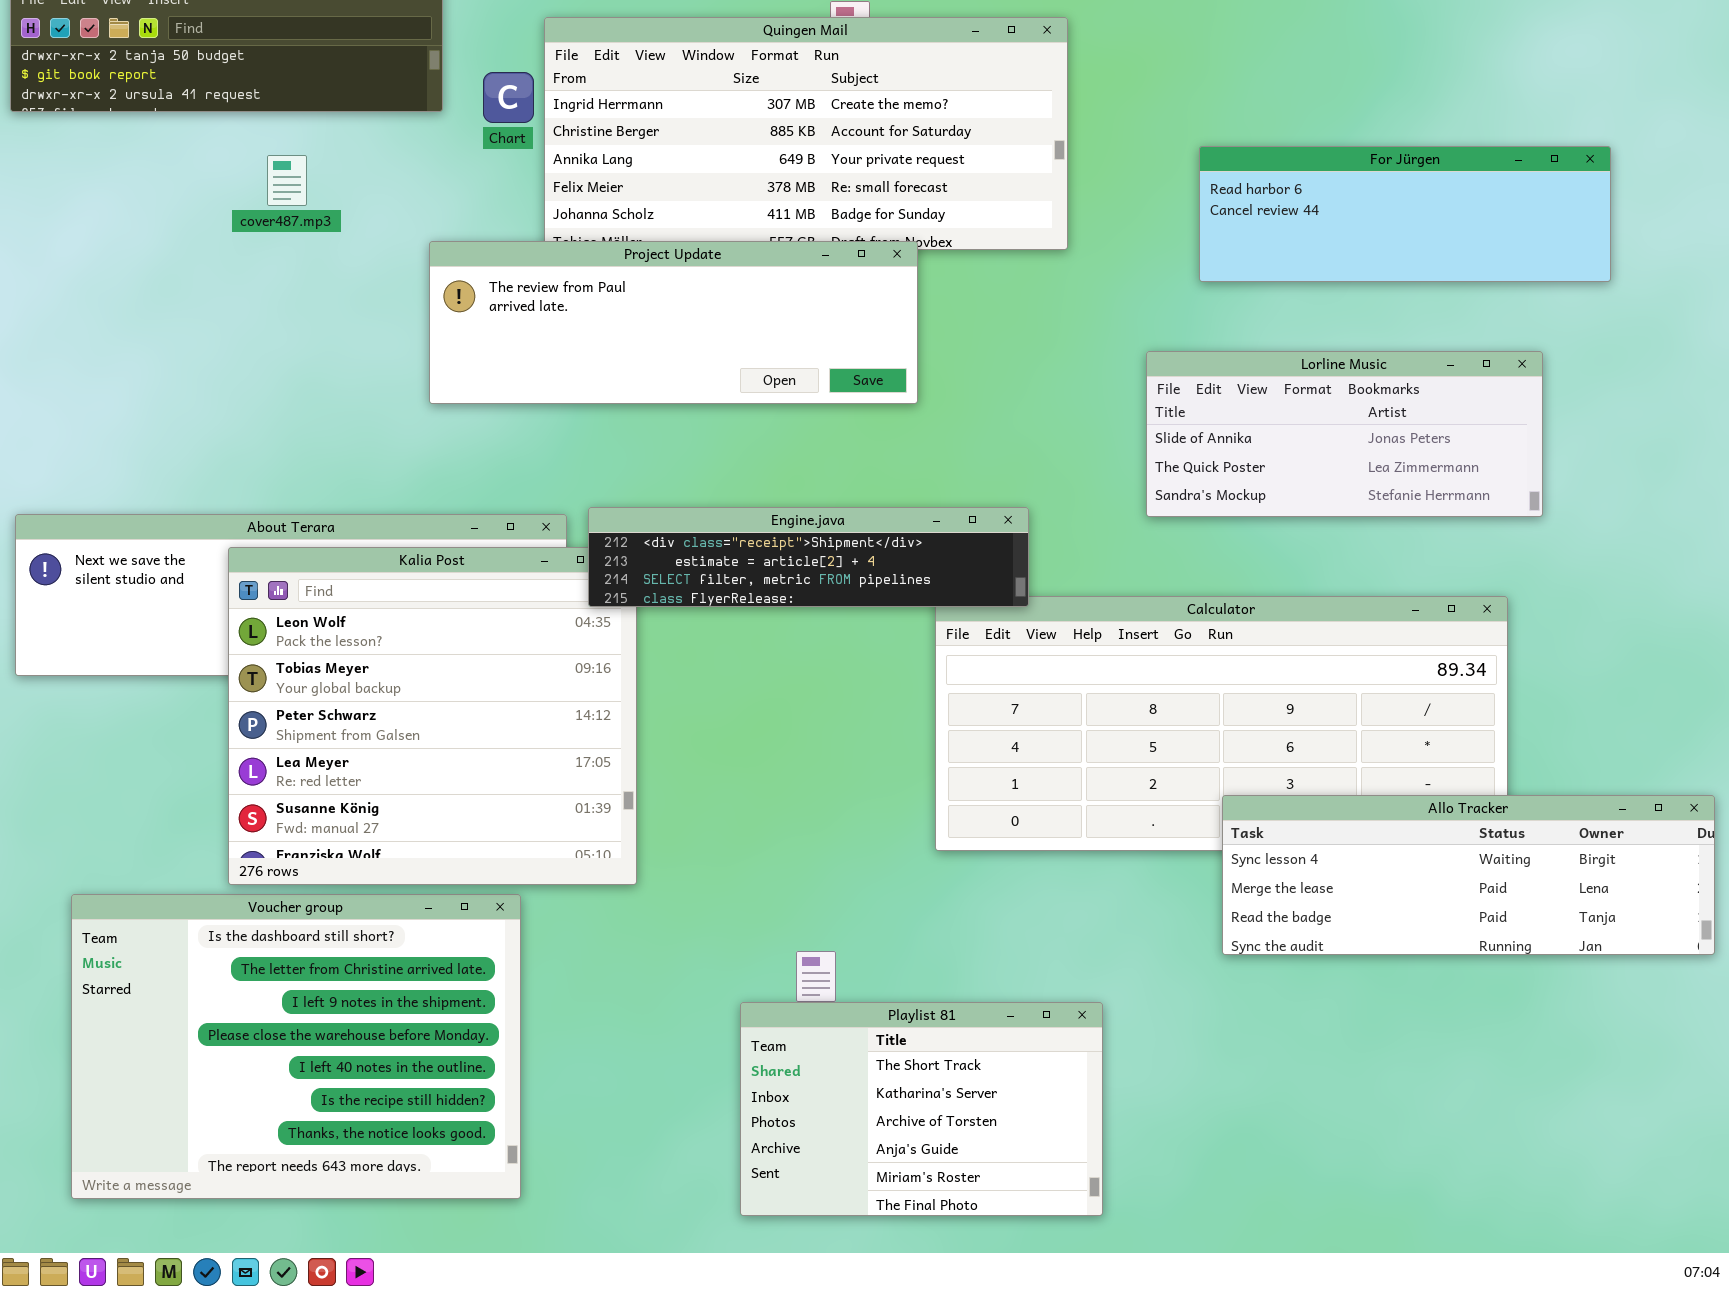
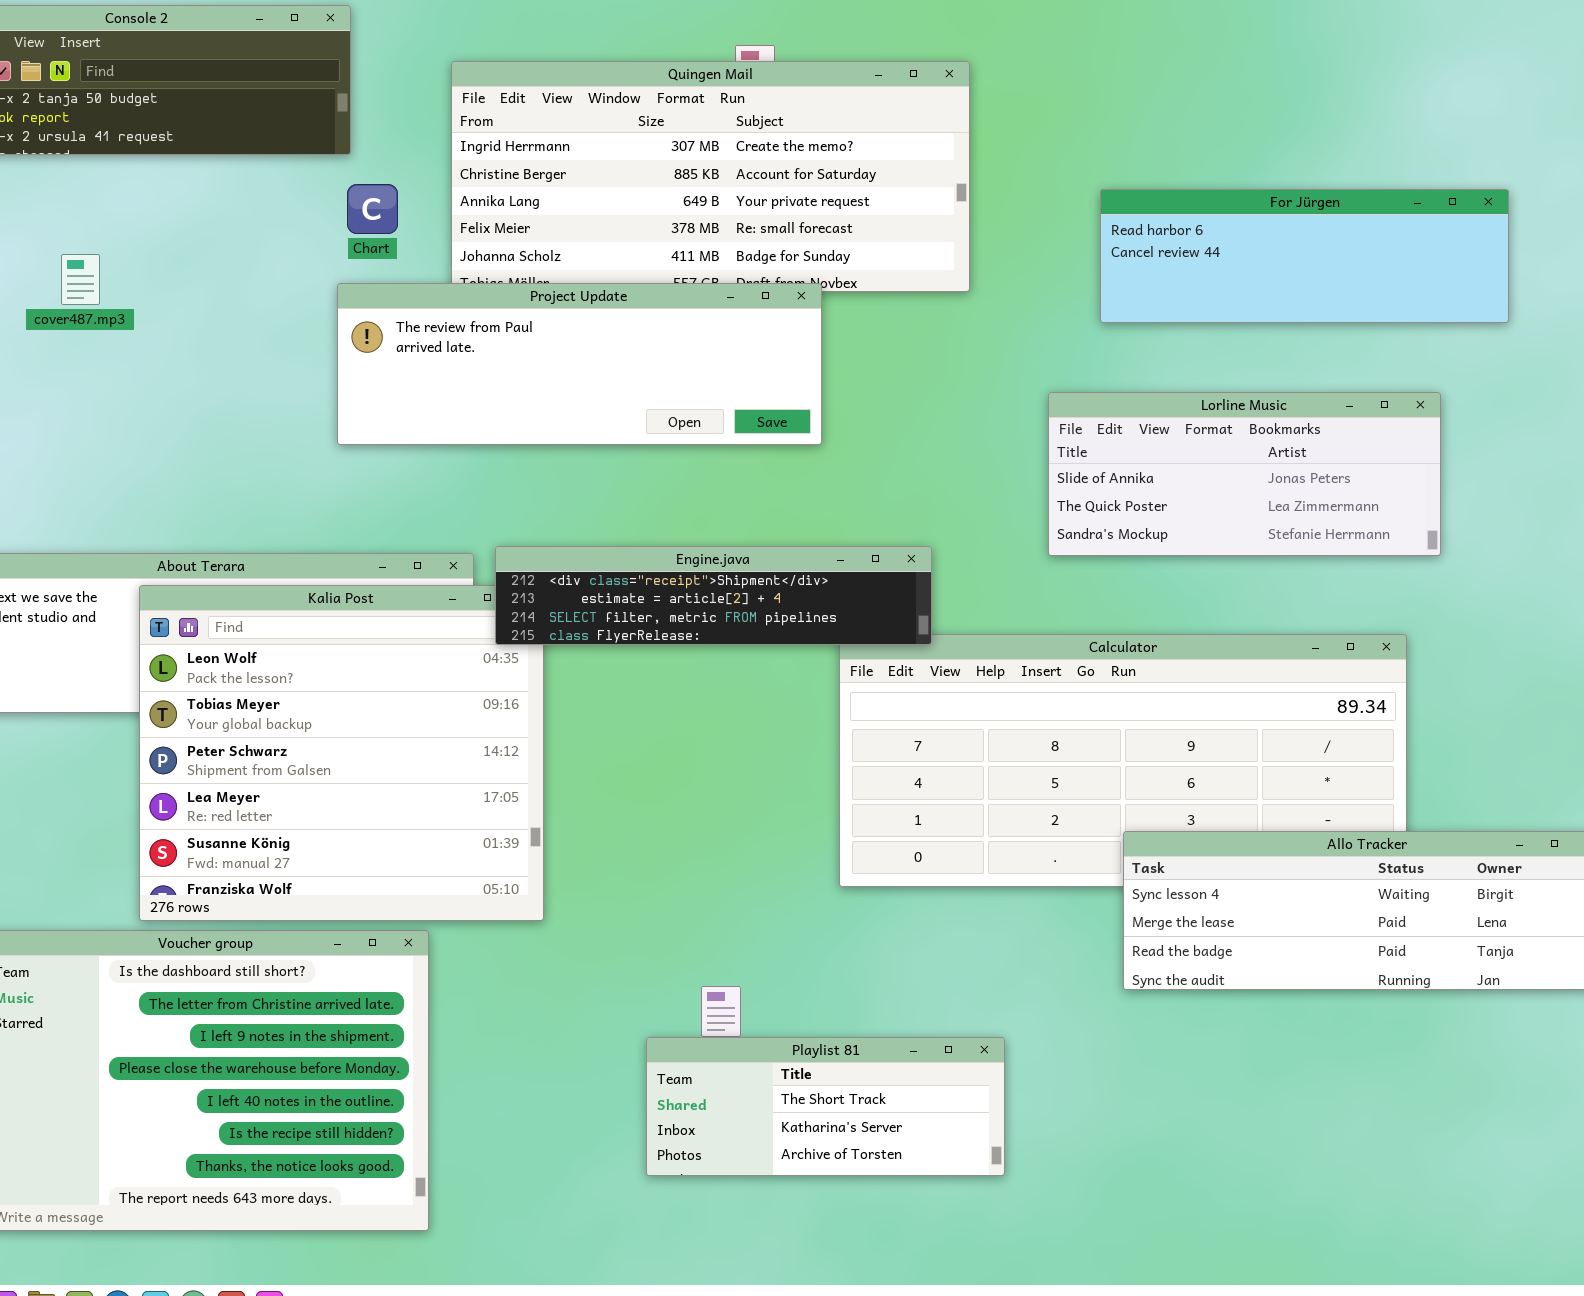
Chart: [483,72,534,123] -> [347,184,398,234], moved
cover487.mp3: [267,155,307,206] -> [61,254,100,305], moved
Playlist 81: [740,1002,1103,1216] -> [646,1037,1005,1176], resized

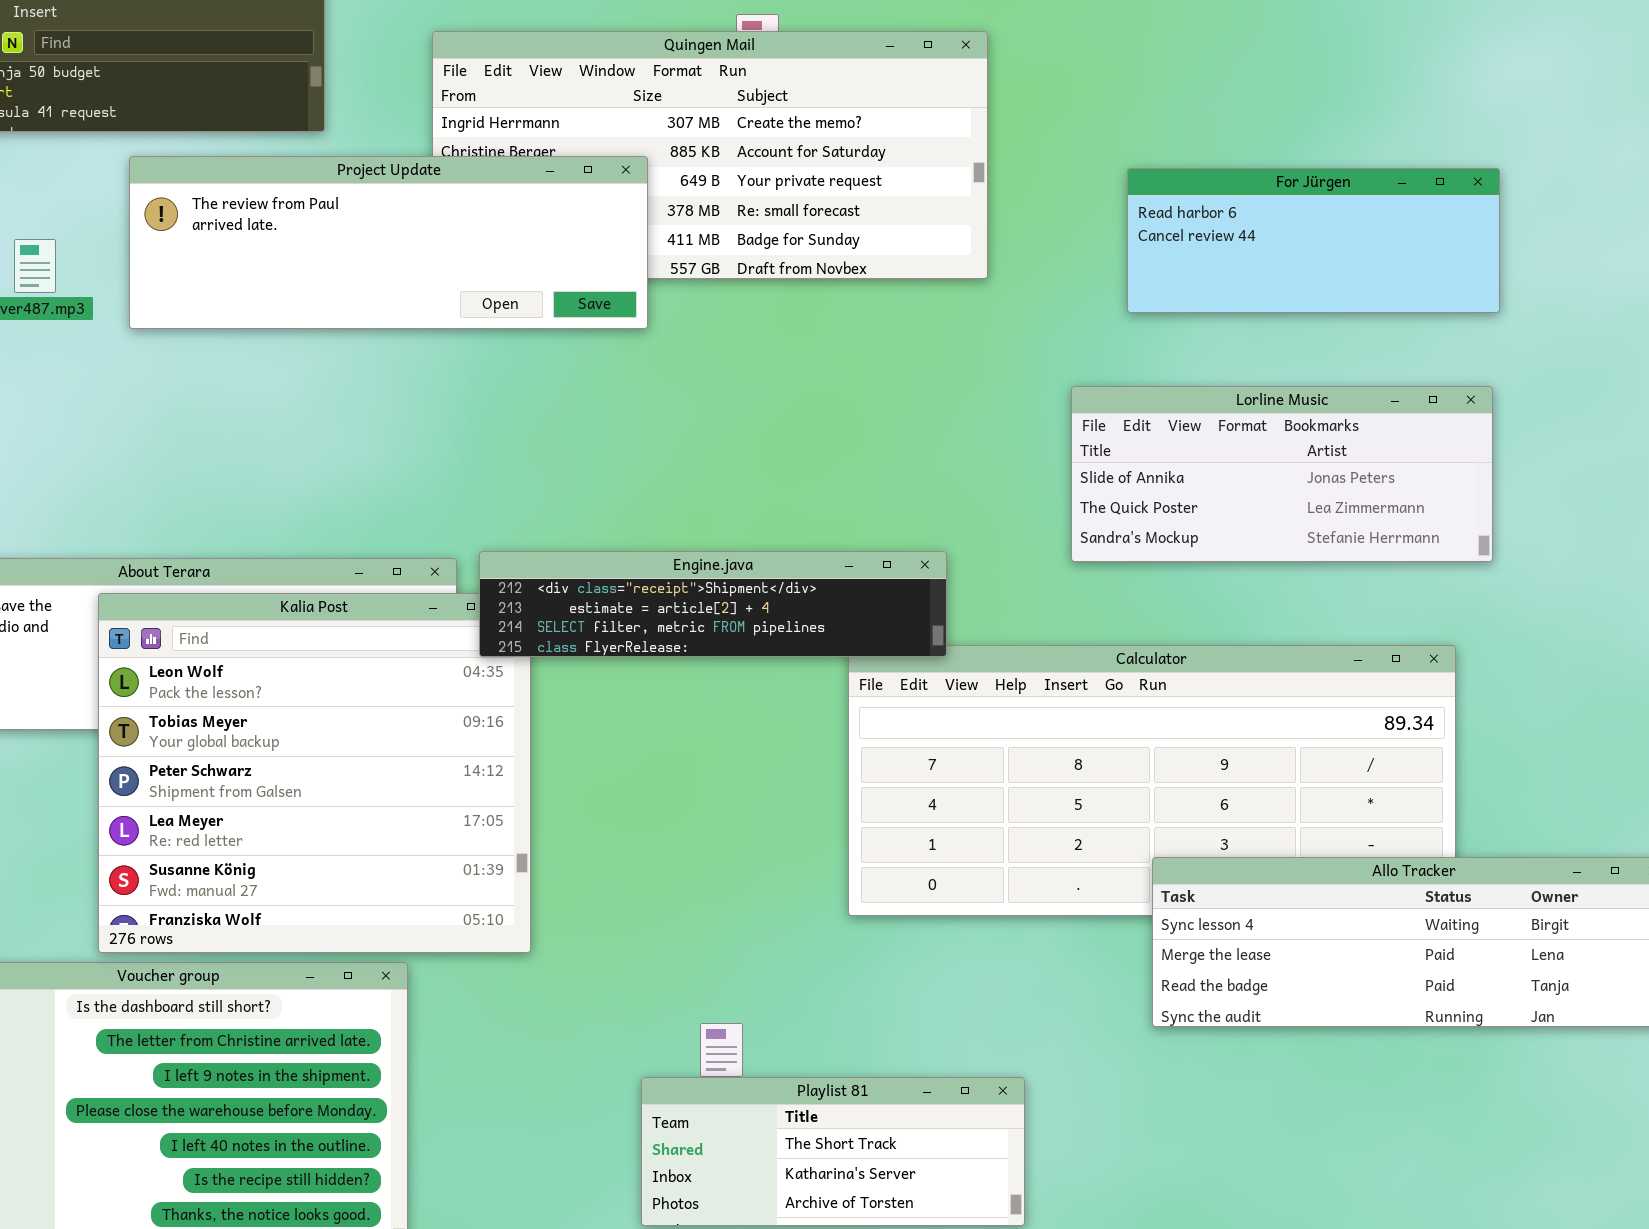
For Jürgen: [1100,189,1509,323] -> [1127,168,1500,313], resized
Project Update: [337,283,822,445] -> [129,156,648,329], moved

